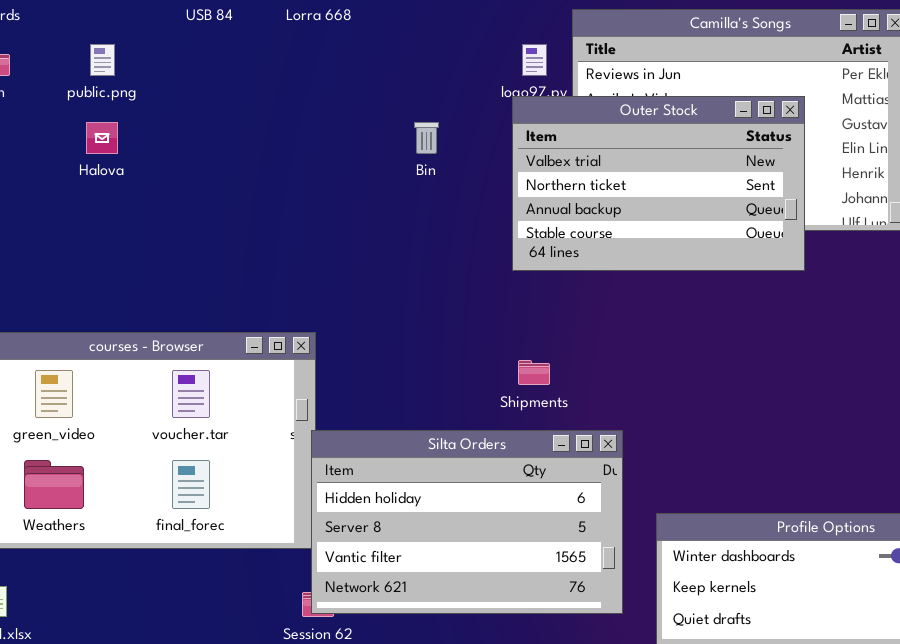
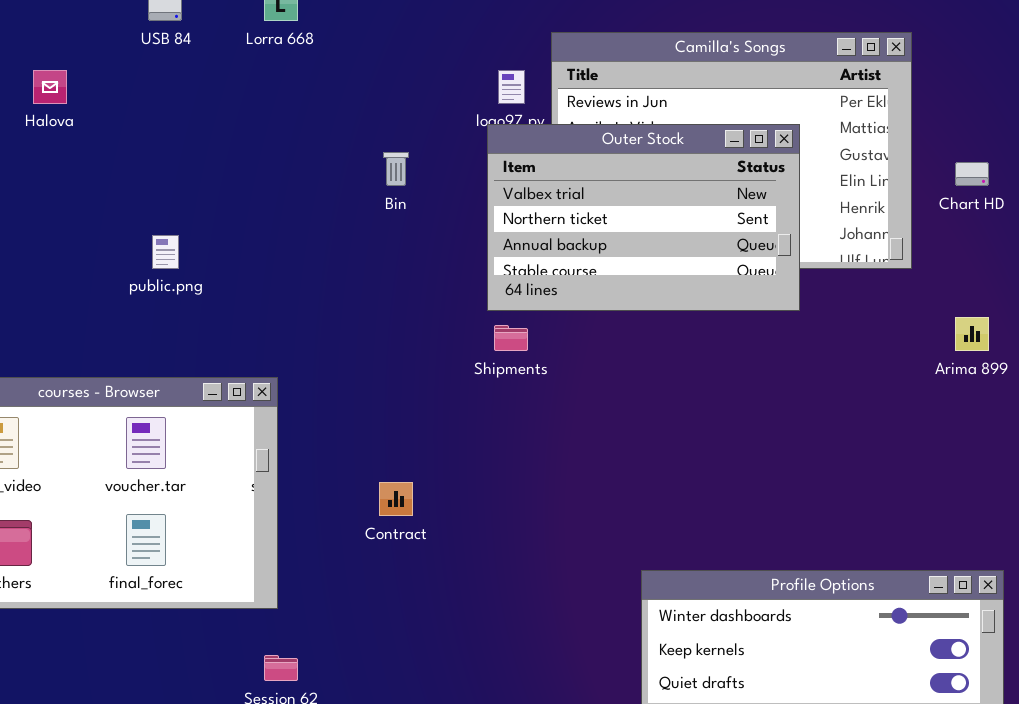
public.png: [90,44,115,76] -> [152,235,179,269], moved
Halova: [86,122,118,154] -> [33,70,67,104], moved
Shipments: [518,360,550,385] -> [494,325,528,351], moved
Silta Orders: [311,430,623,614] -> none, closed

